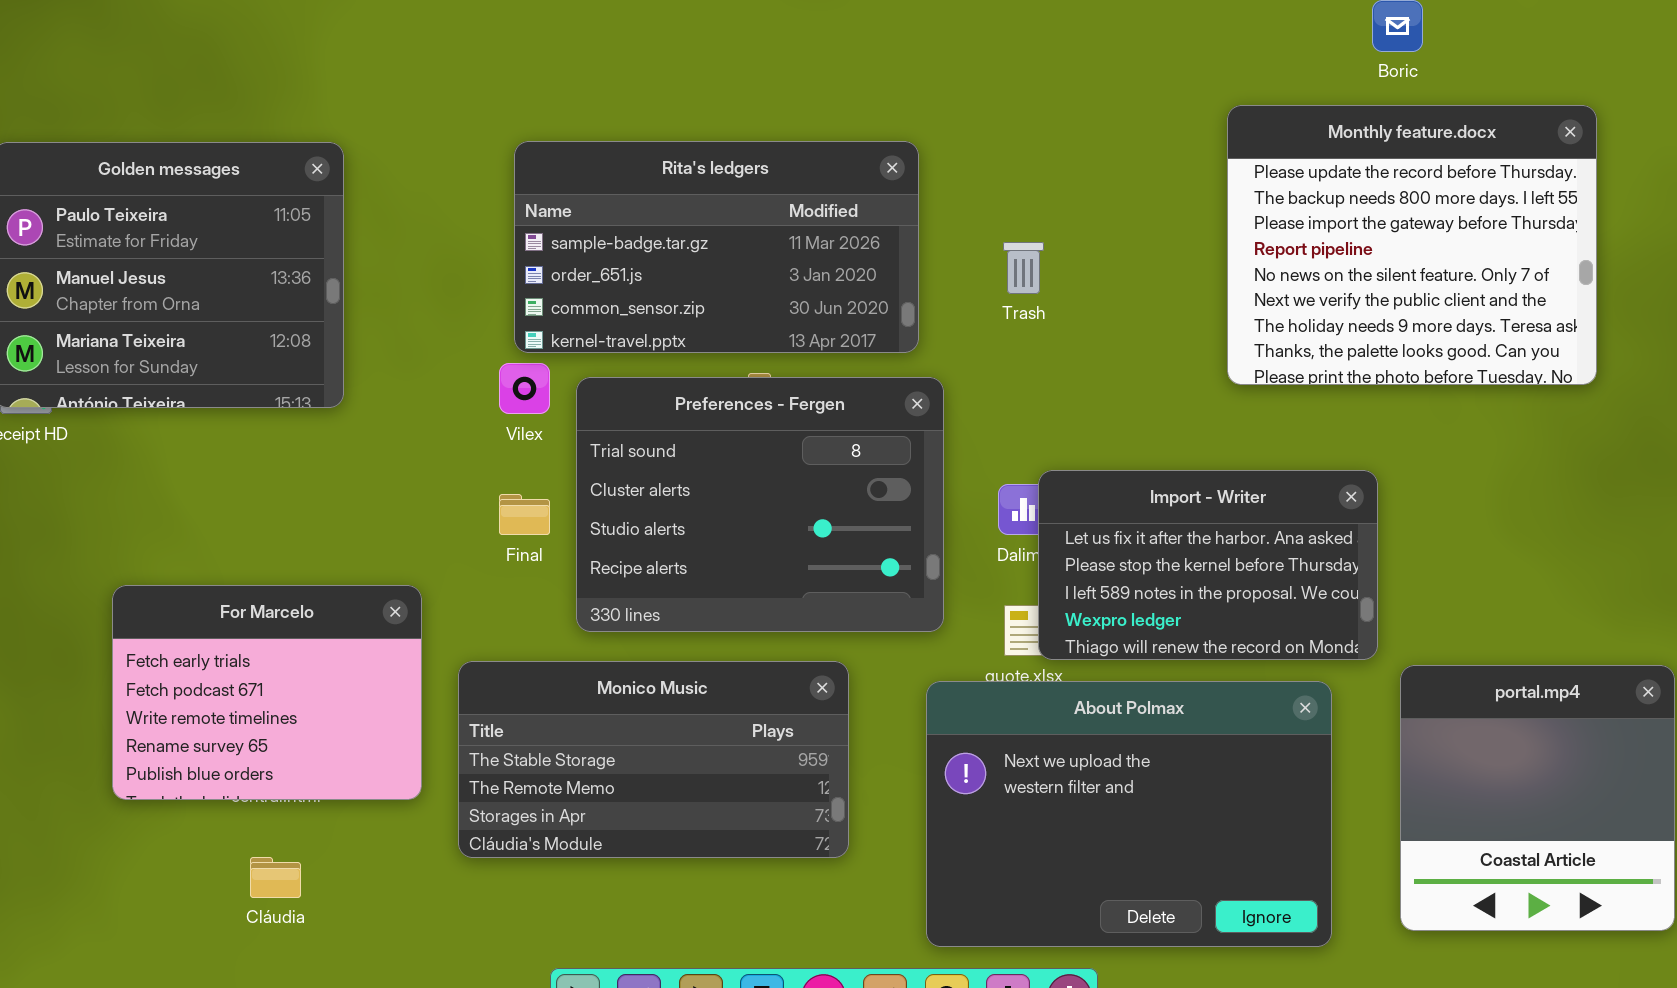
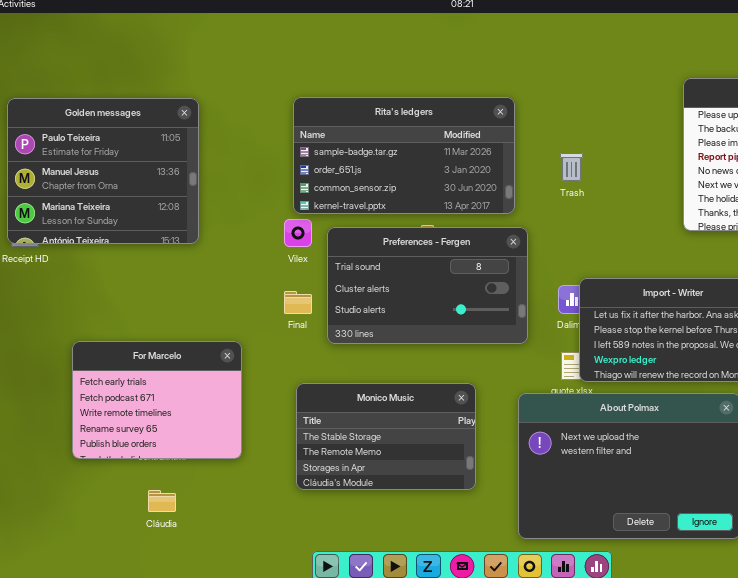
Preferences - Fergen: [576,377,944,632] -> [327,227,528,344], resized
Monico Music: [458,661,849,858] -> [296,383,476,490], resized

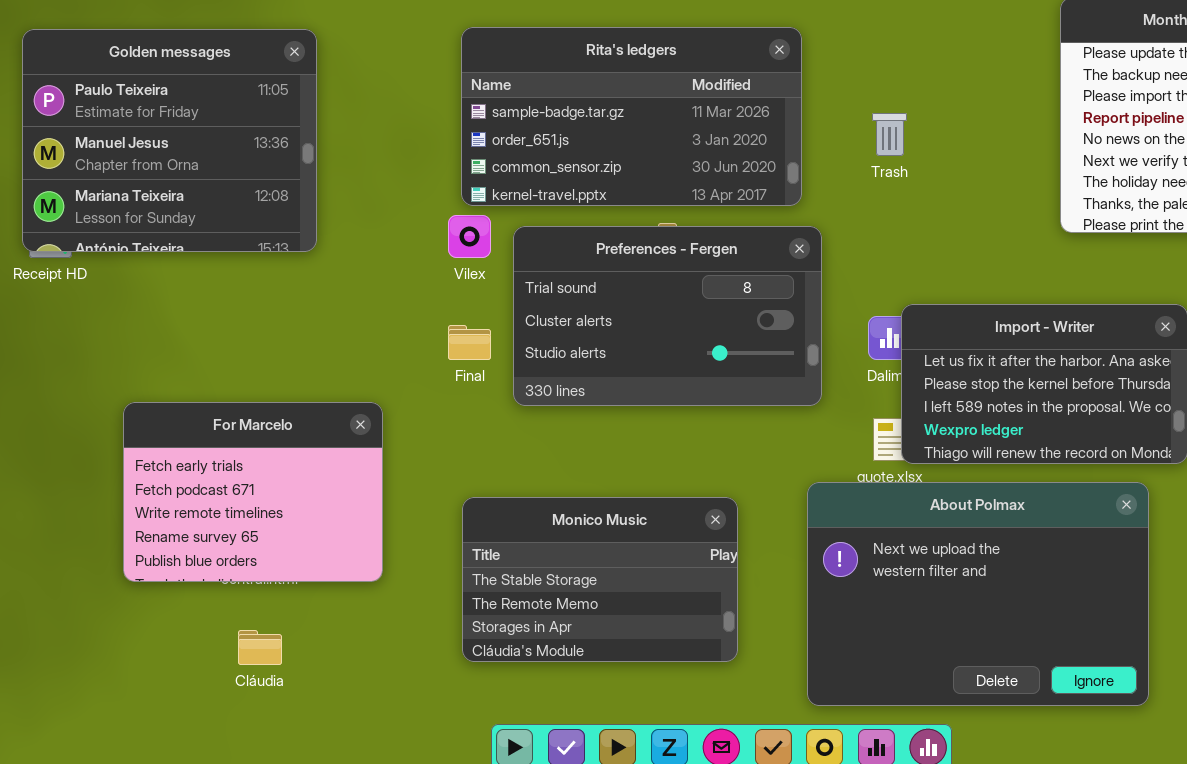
Monico Music: [296,383,476,490] -> [462,497,738,662], moved

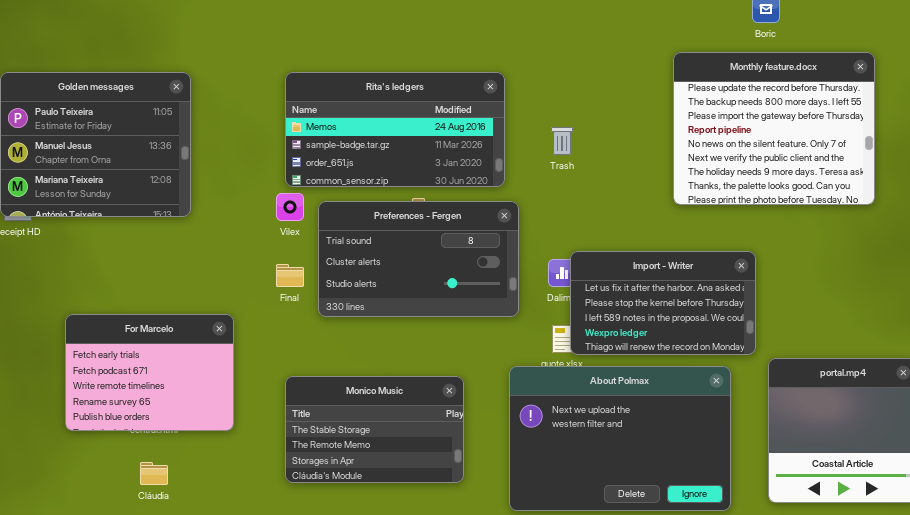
Rita's ledgers: [461,27,802,206] -> [285,72,505,187], scrolled up 1 row

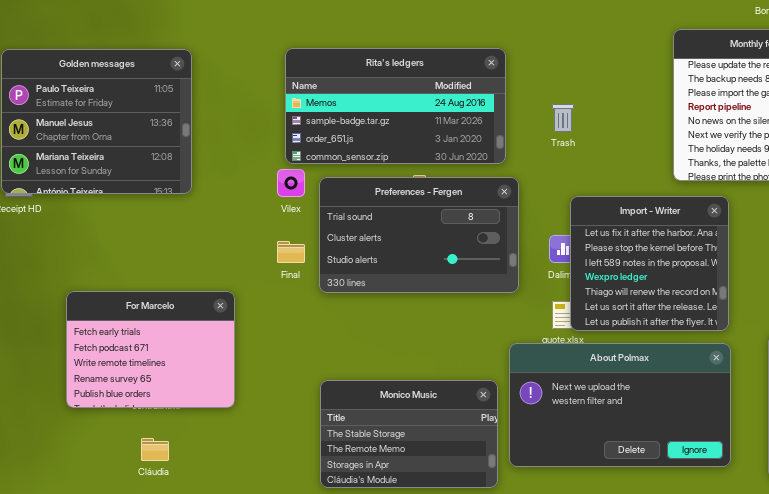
Import - Writer: [570,251,756,355] -> [570,196,729,331], resized
About Polmax: [509,366,731,511] -> [509,343,731,467], resized
Monico Music: [285,376,464,483] -> [320,380,498,488], moved

